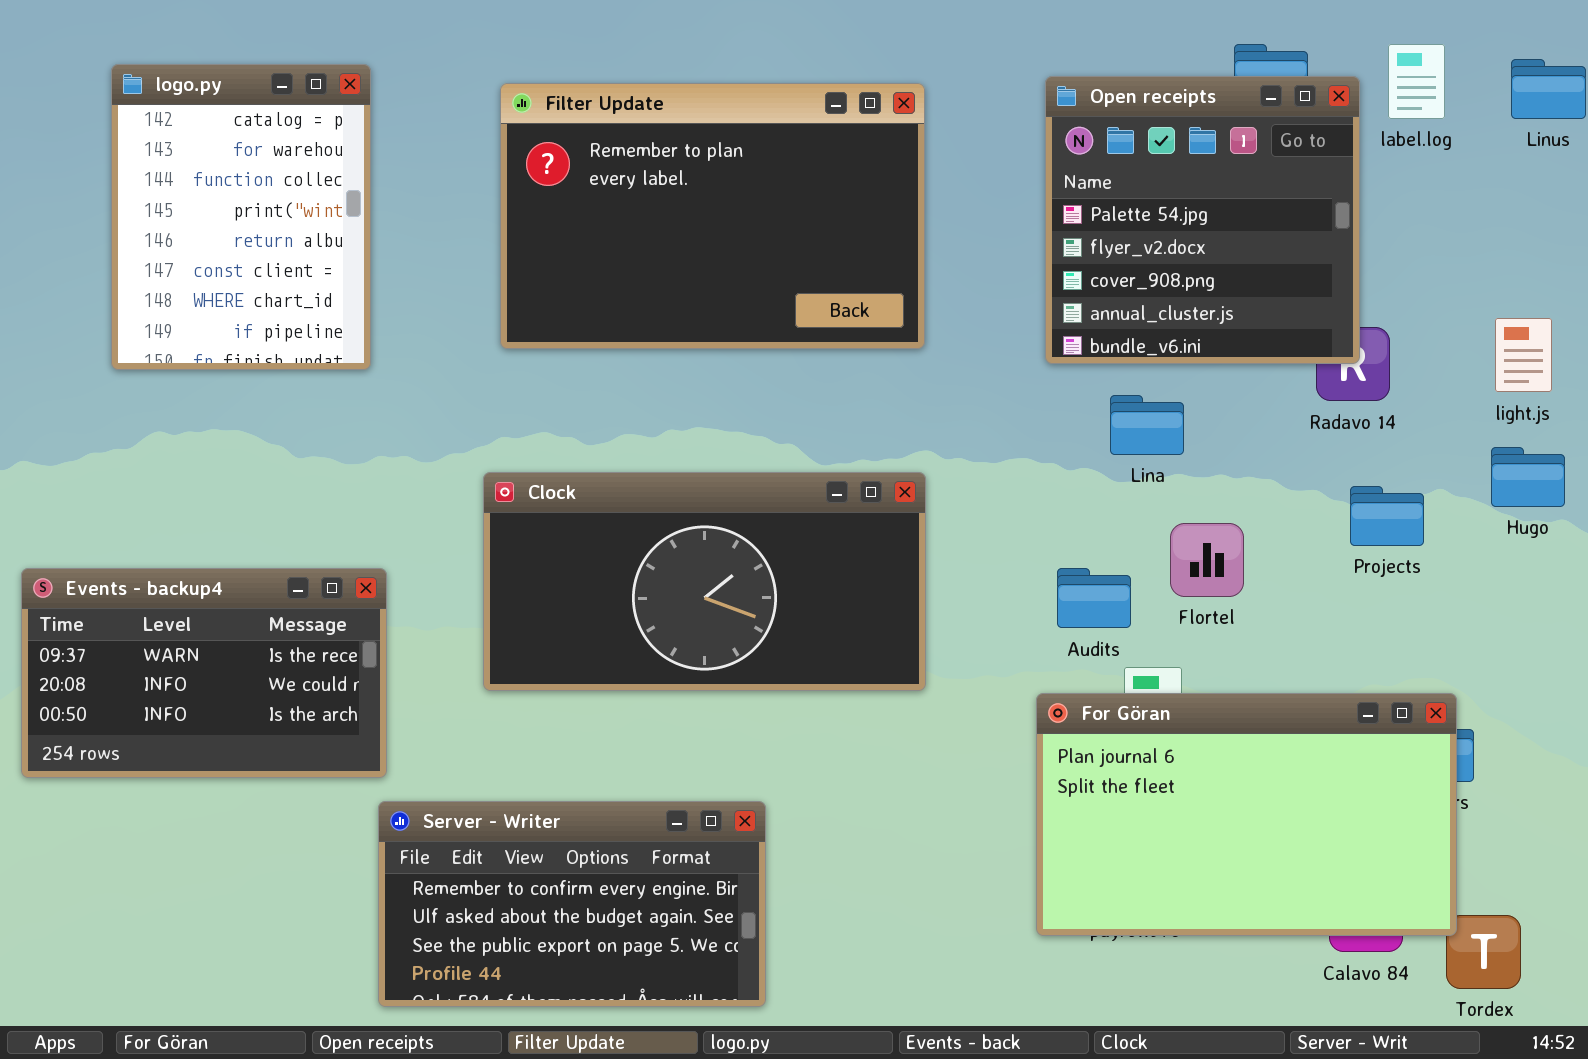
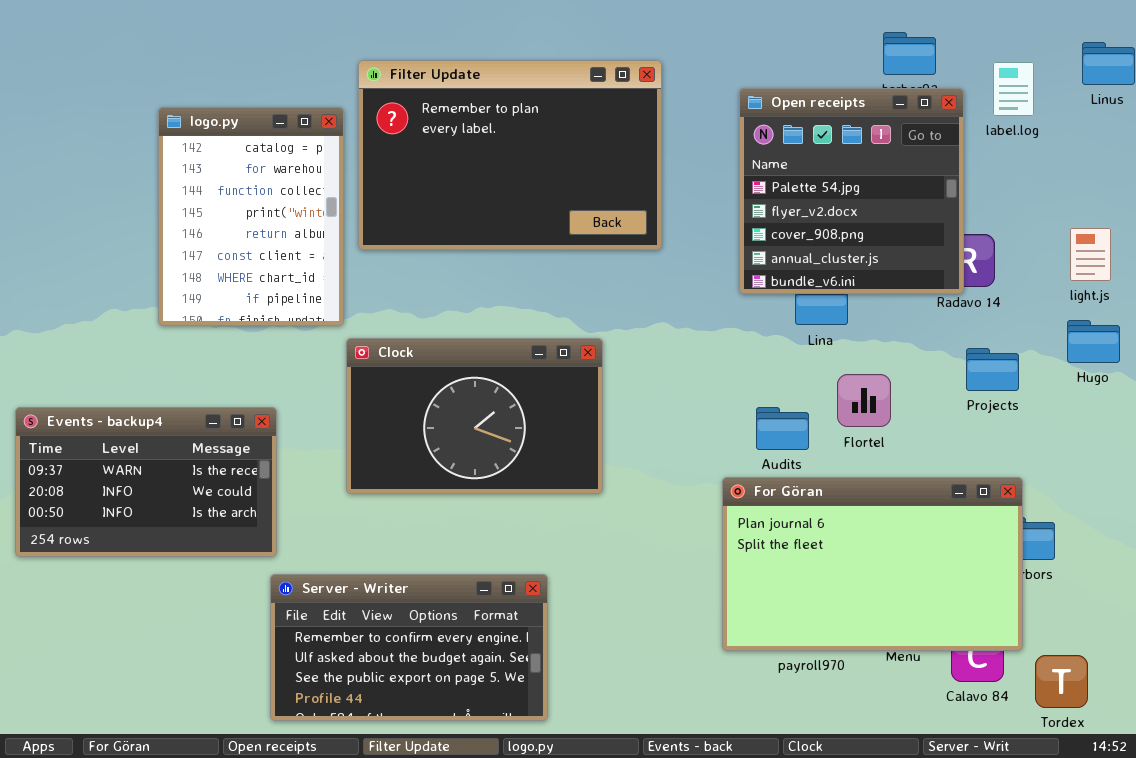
label.log: [1388,44,1445,119] -> [993,62,1034,116], moved
logo.py: [111,64,371,370] -> [158,107,344,326], moved
Open receipts: [1045,76,1360,364] -> [739,88,964,294], moved
Clock: [483,472,926,691] -> [346,338,603,494], resized
For Göran: [1036,693,1457,936] -> [722,477,1023,651], moved

